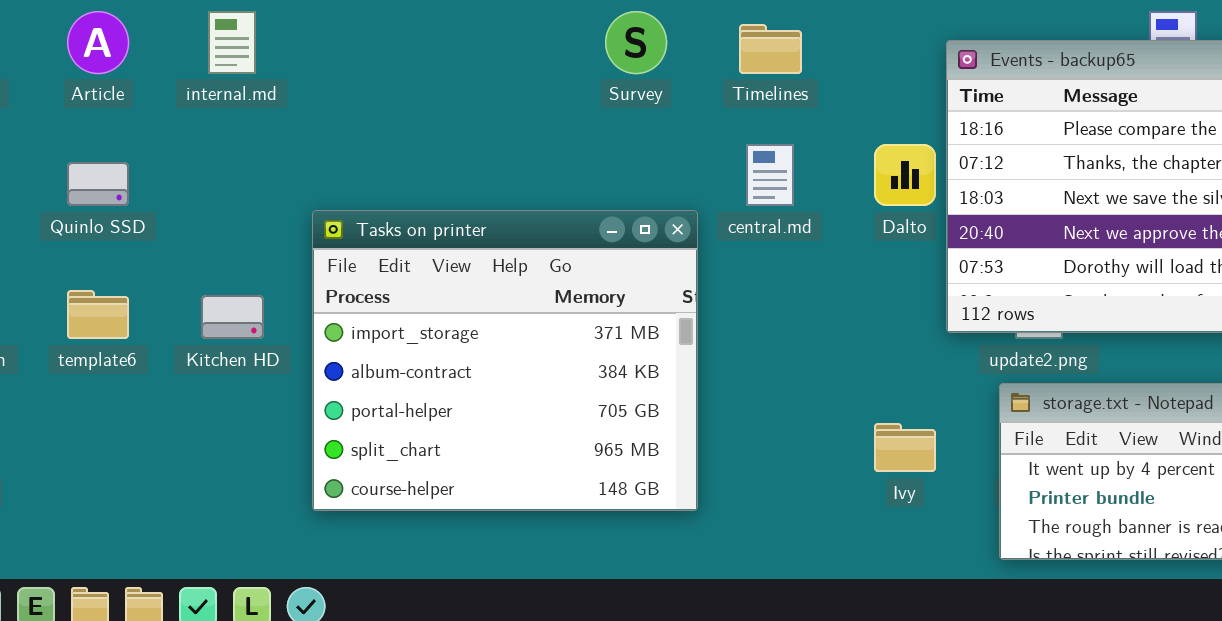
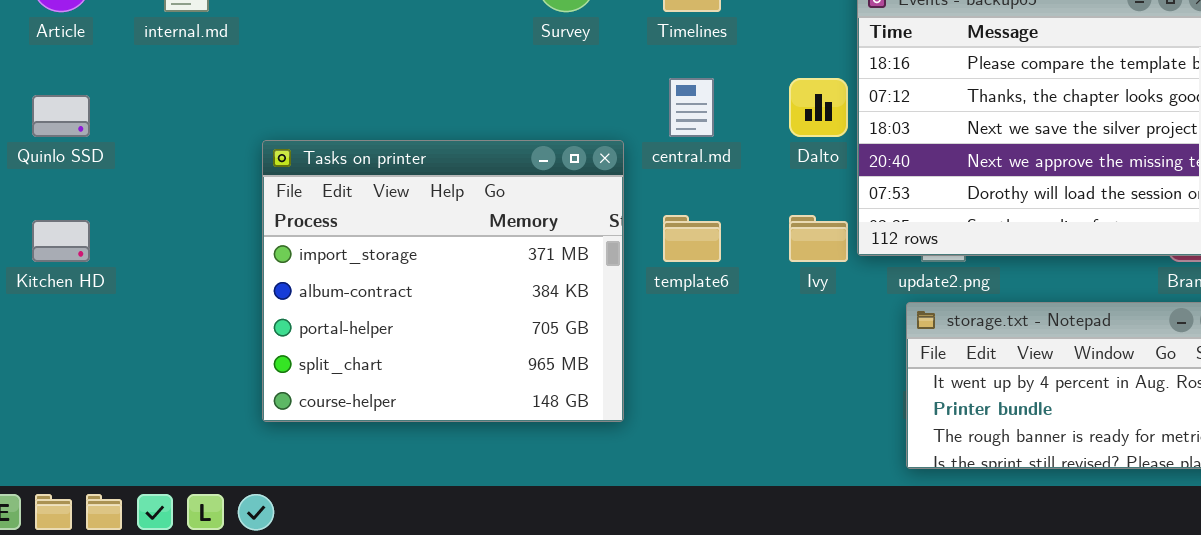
template6: [67,290,129,339] -> [663,215,721,262], moved
Kitchen HD: [201,295,264,339] -> [32,220,90,262], moved
Ivy: [874,423,936,472] -> [789,215,848,262], moved

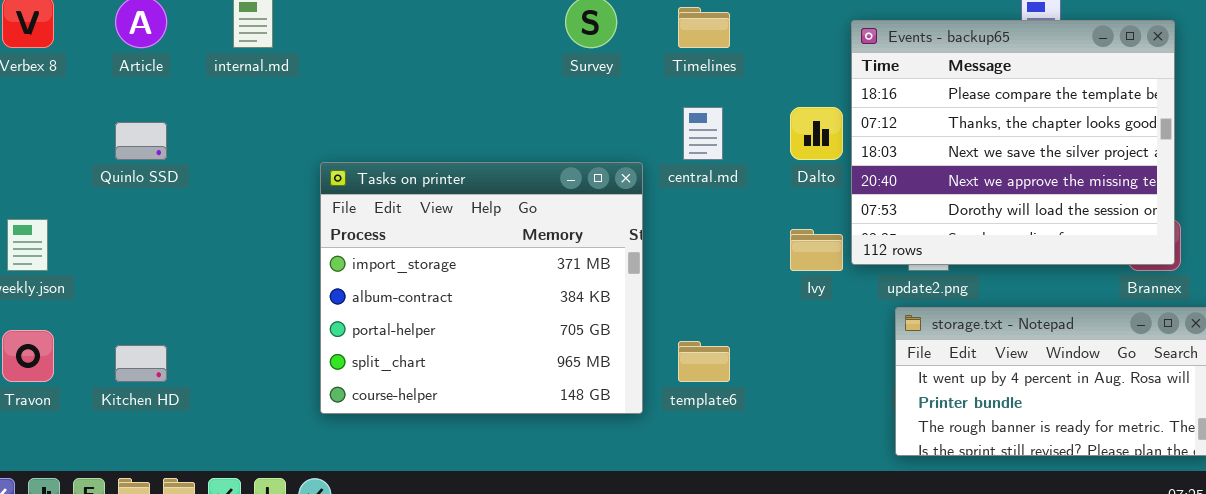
template6: [663,215,721,262] -> [678,341,730,382], moved
Kitchen HD: [32,220,90,262] -> [115,345,167,382], moved

